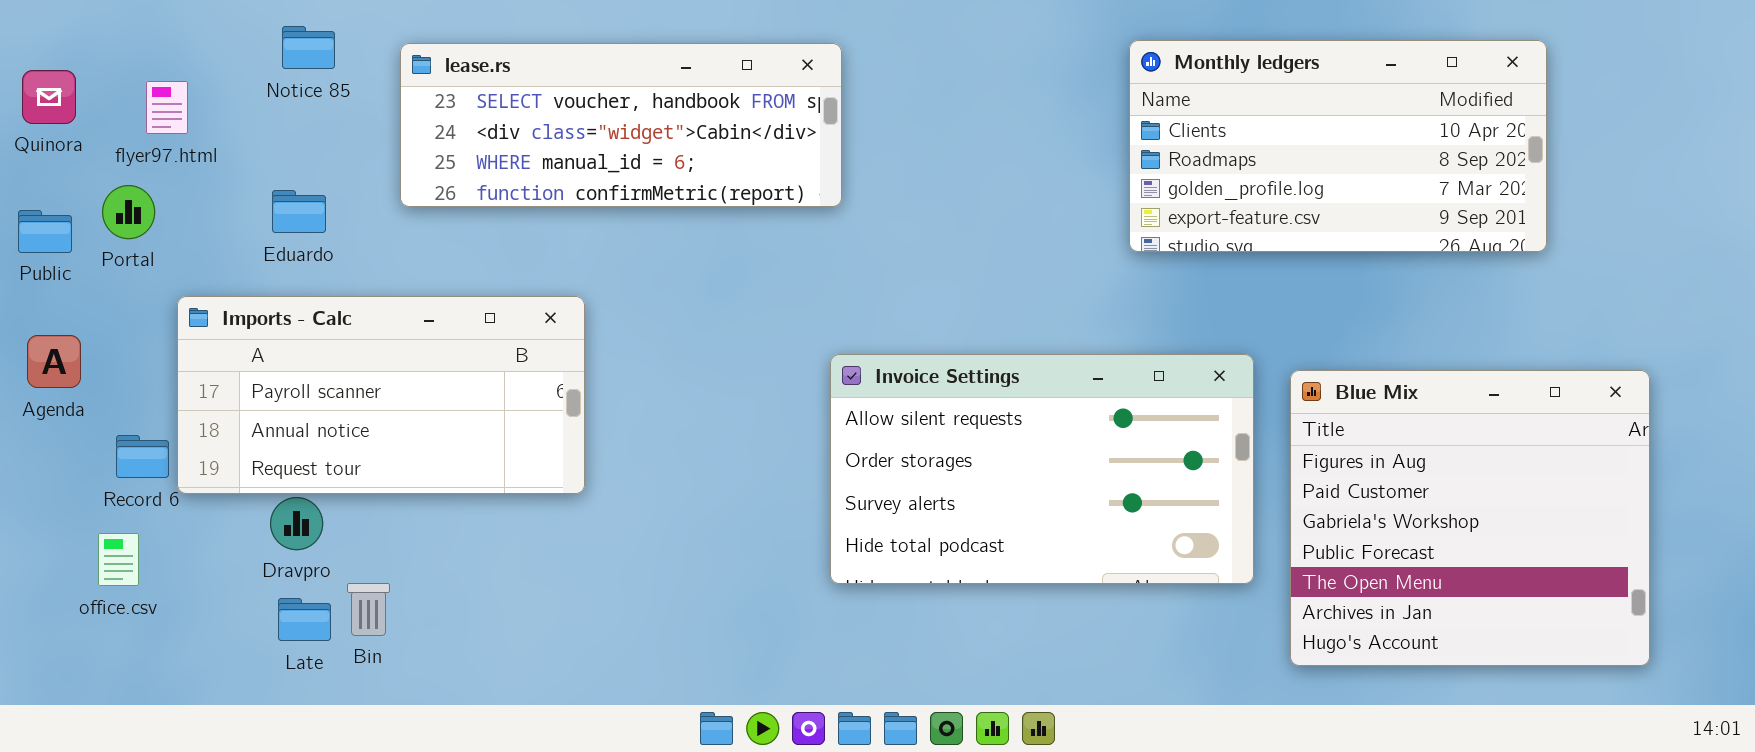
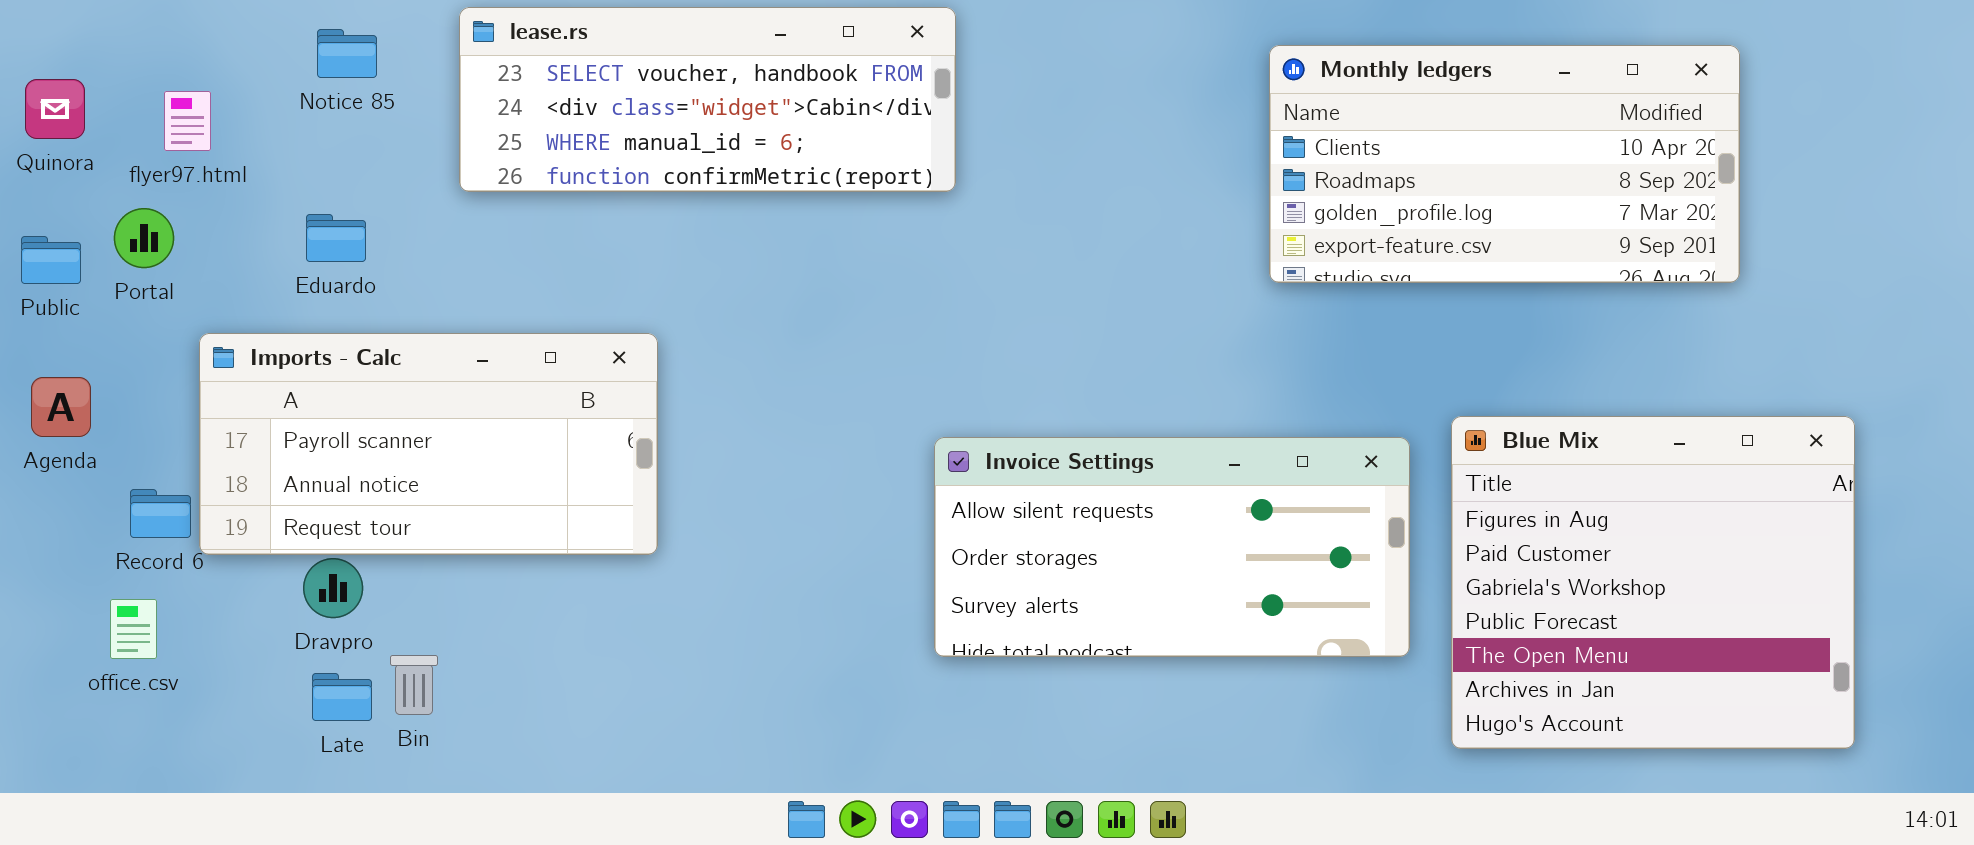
lease.rs: [400,43,842,207] -> [459,7,956,192], moved
Invoice Settings: [830,354,1254,584] -> [934,437,1410,657], resized

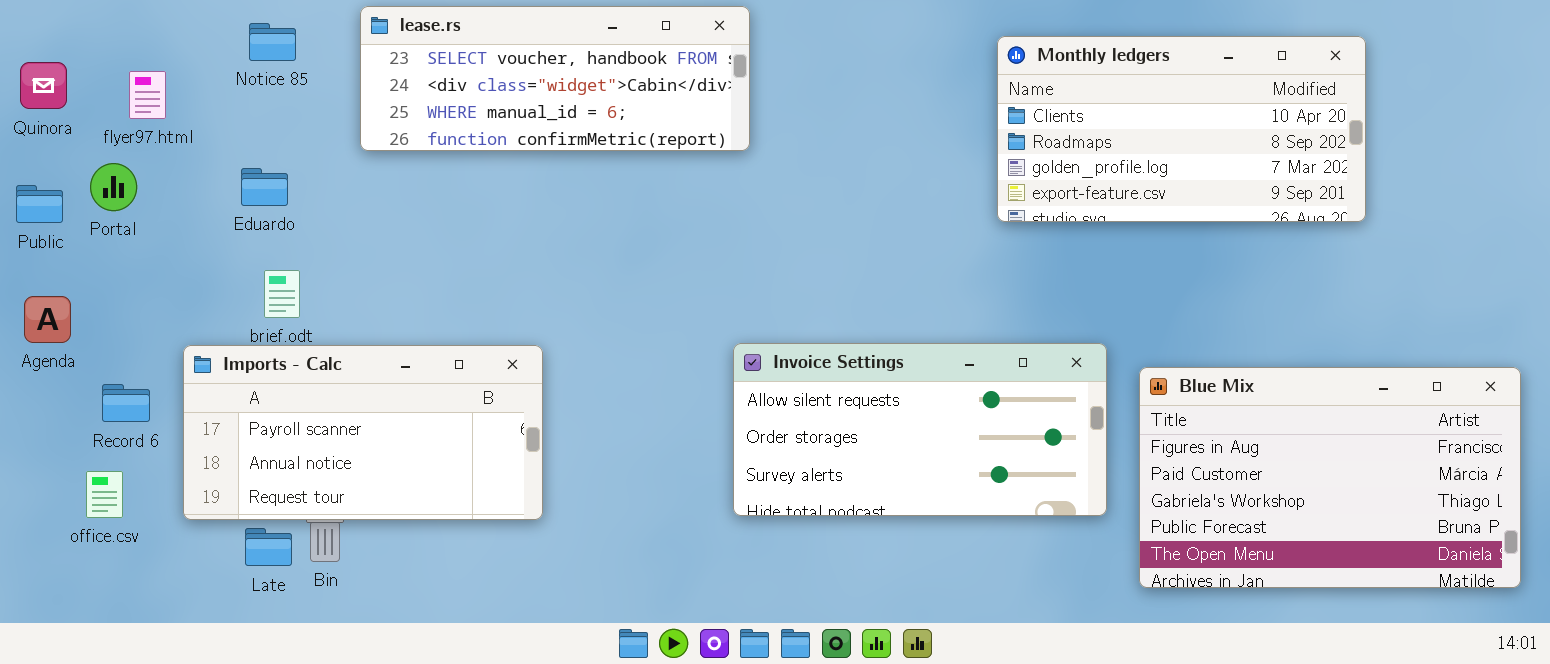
Imports - Calc: [199,333,658,555] -> [183,345,543,520], moved
Blue Mix: [1451,416,1855,749] -> [1139,367,1521,588], resized

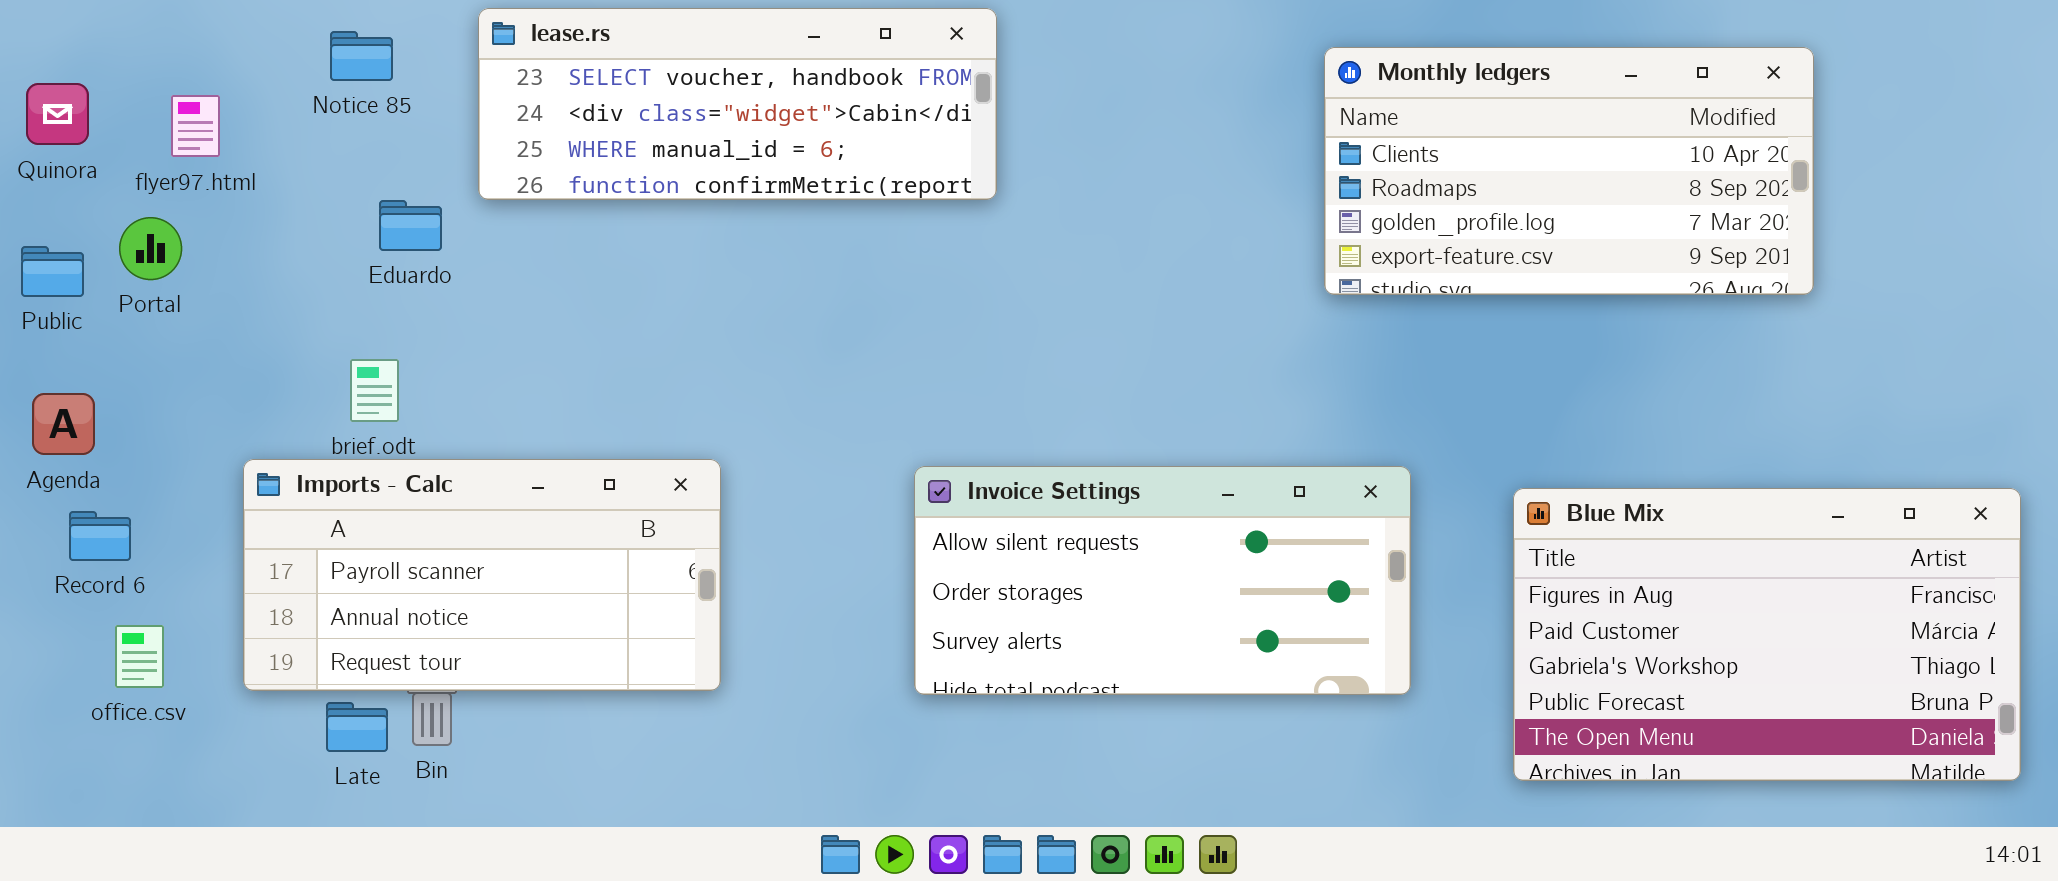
Eduardo: [241,168,288,206] -> [379,200,442,251], moved
Invoice Settings: [733,343,1107,516] -> [914,466,1411,695], moved
Record 6: [102,384,150,422] -> [69,511,131,561], moved

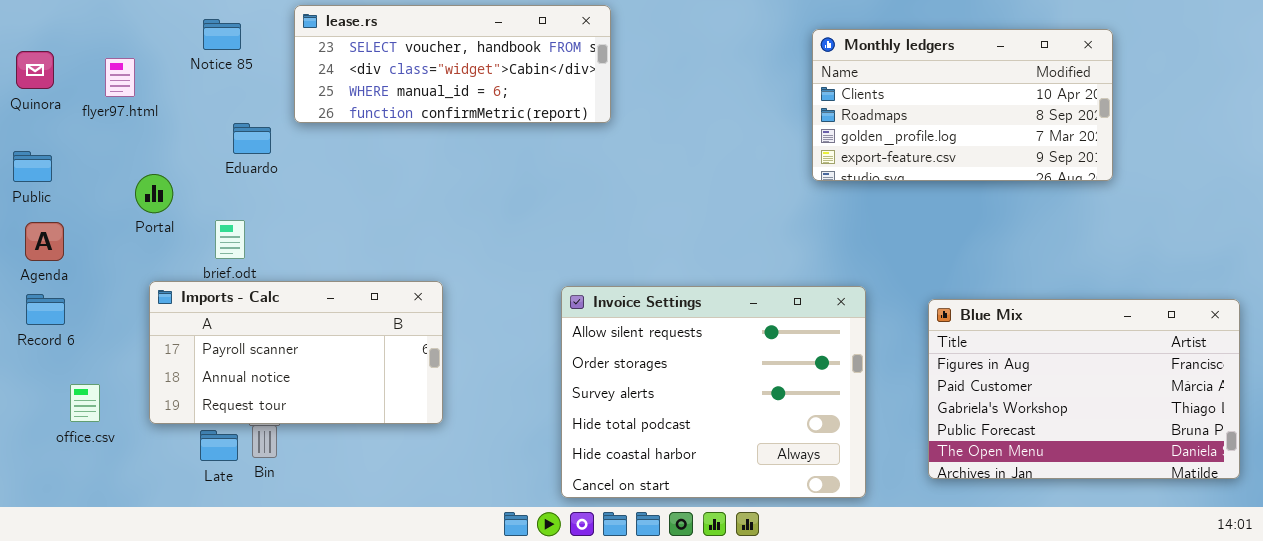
Portal: [119,217,182,280] -> [135,174,173,213], moved
Agenda: [32,393,95,455] -> [25,222,64,261], moved
Invoice Settings: [914,466,1411,695] -> [561,286,866,498], resized
Record 6: [69,511,131,561] -> [26,294,65,325], moved

